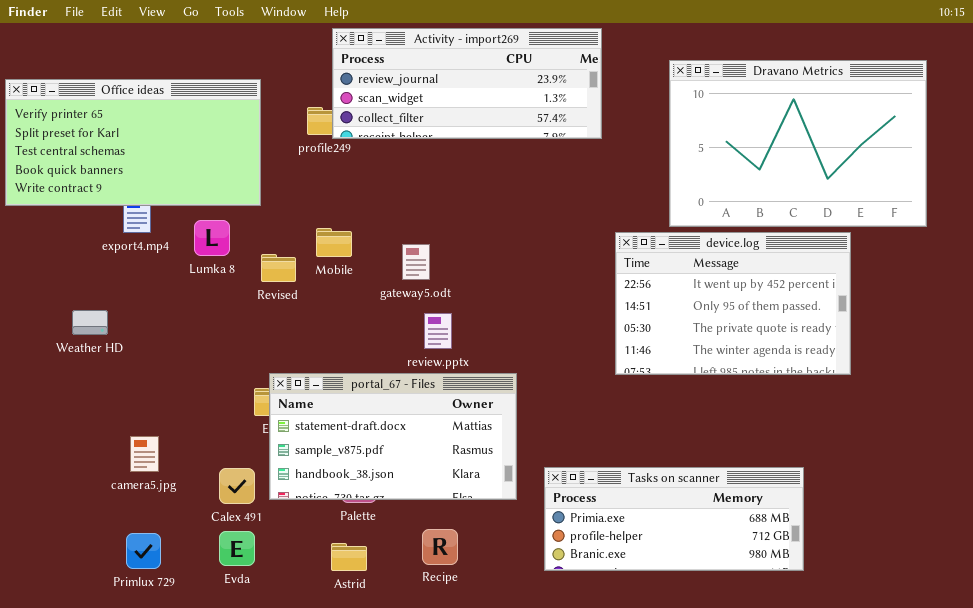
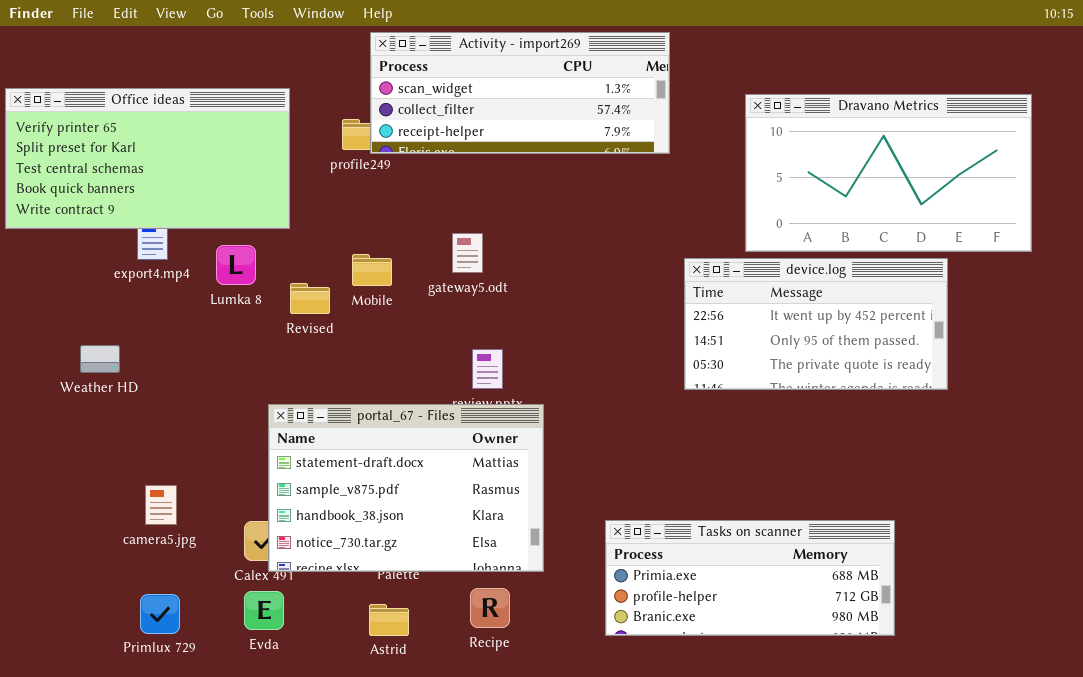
Activity - import269: [332,28,602,139] -> [370,32,670,154], scrolled down 1 row
Dravano Metrics: [669,60,927,227] -> [745,94,1032,252], resized
device.log: [615,232,851,375] -> [684,258,948,390], resized
gateway5.odt: [402,244,430,280] -> [452,233,483,273], moved
portal_67 - Files: [269,373,517,500] -> [268,404,544,572], moved, resized

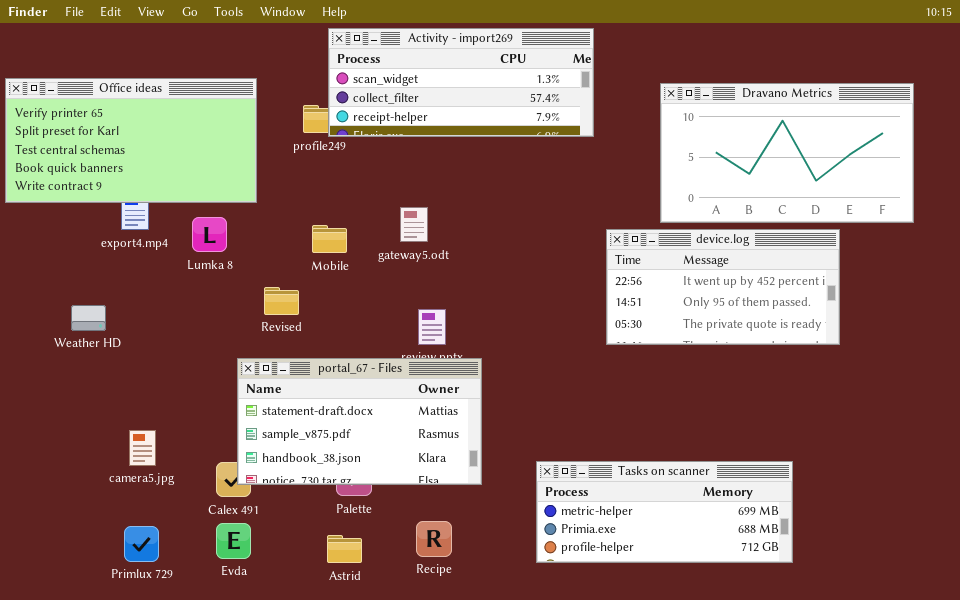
Revised: [290,283,330,314] -> [264,287,299,315], moved
portal_67 - Files: [268,404,544,572] -> [237,358,482,485], resized
Tasks on scanner: [605,520,895,636] -> [536,461,793,563], scrolled up 1 row

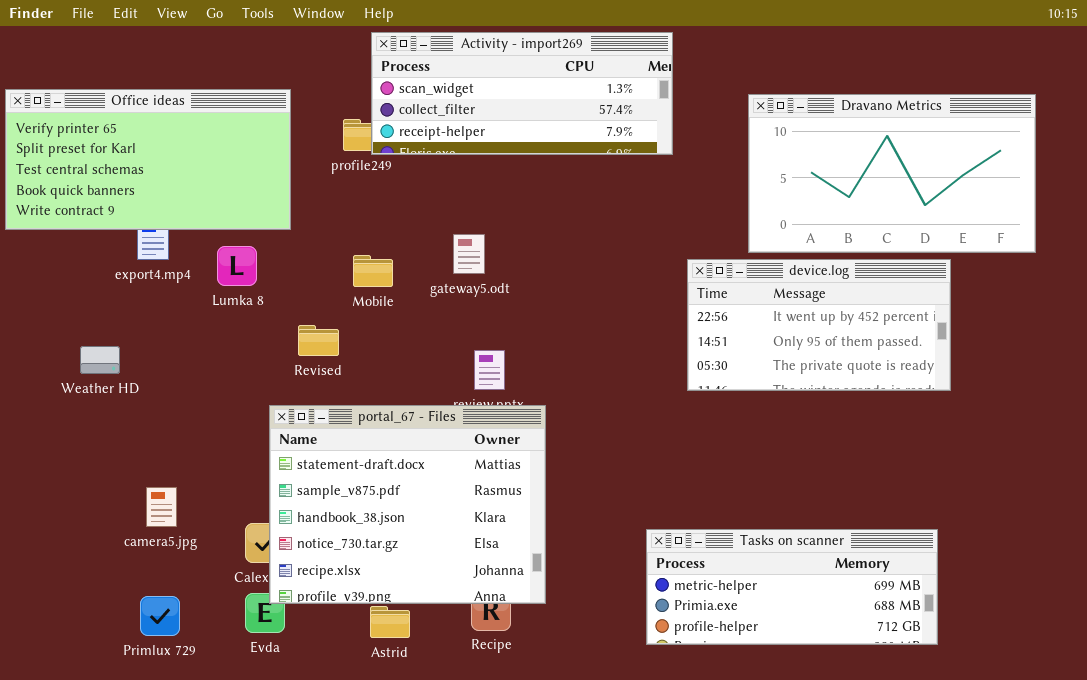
portal_67 - Files: [237,358,482,485] -> [269,405,546,604], resized
Tasks on scanner: [536,461,793,563] -> [646,529,938,645], moved

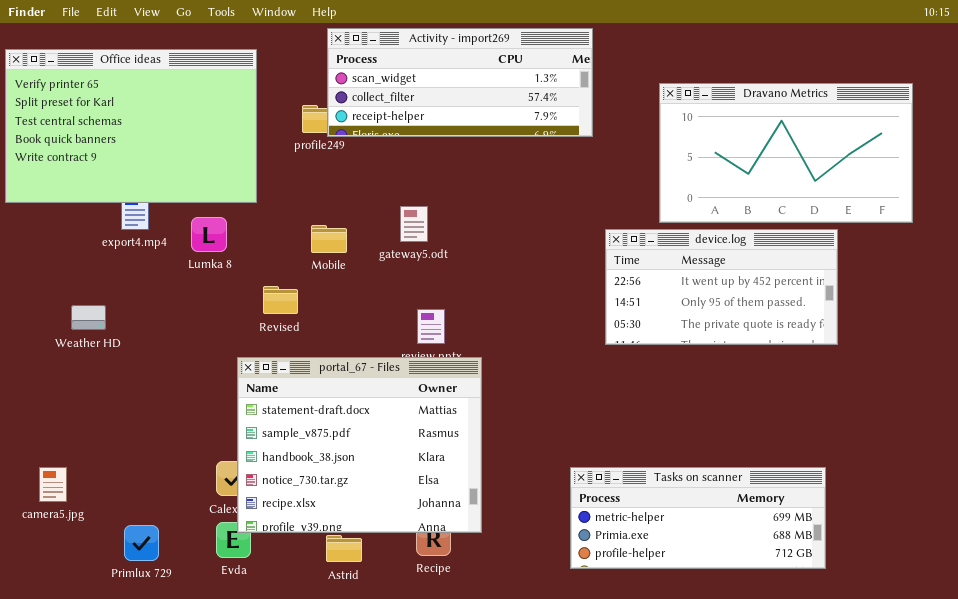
Office ideas: [5,89,291,230] -> [5,49,257,203], resized
camera5.jpg: [146,487,177,527] -> [39,467,67,502], moved

